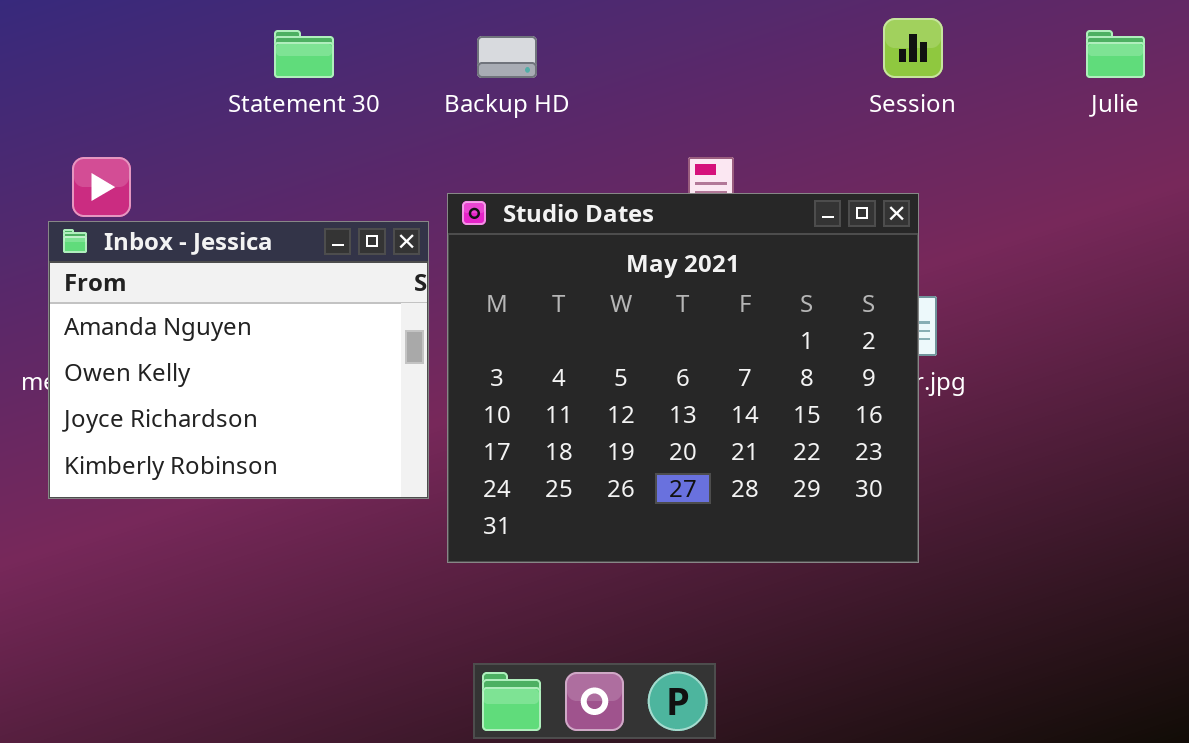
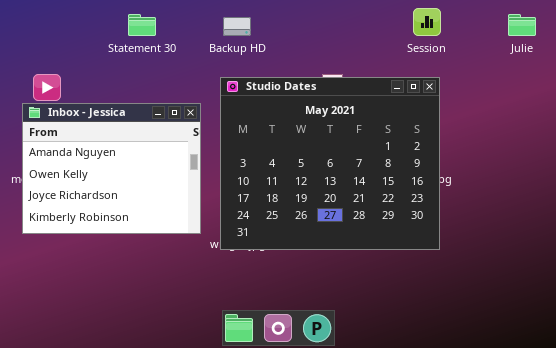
Studio Dates: [447,193,919,563] -> [220,77,440,250], moved

